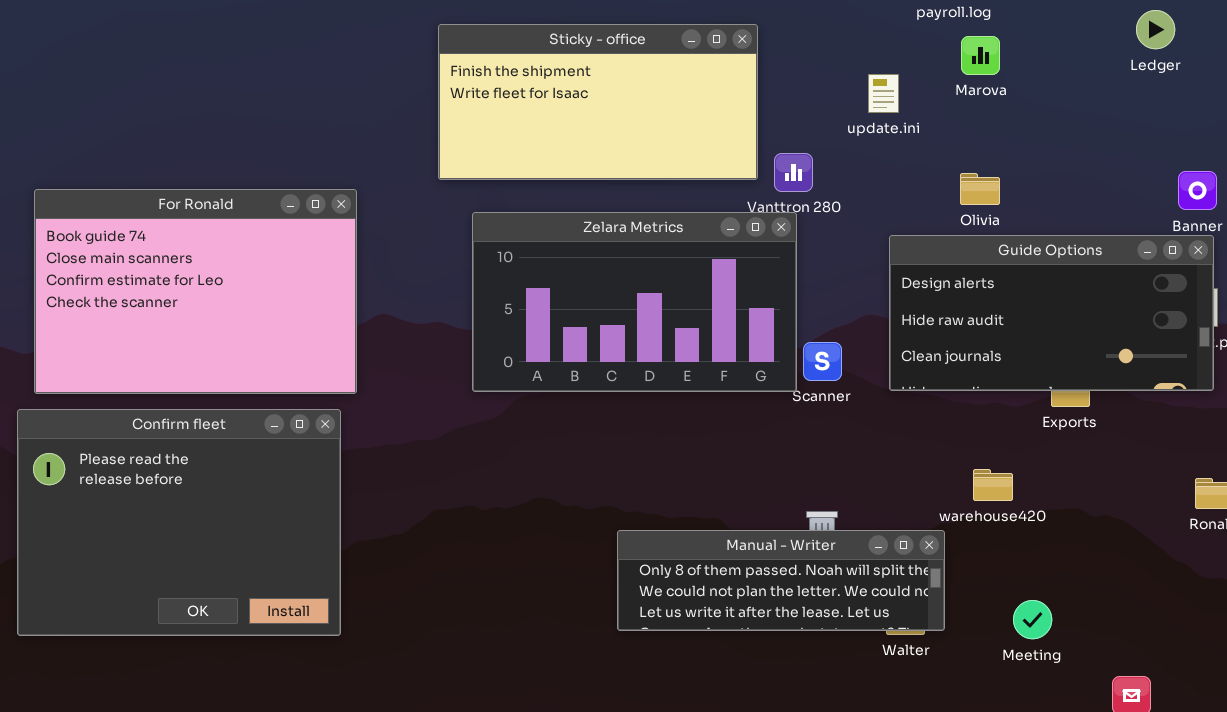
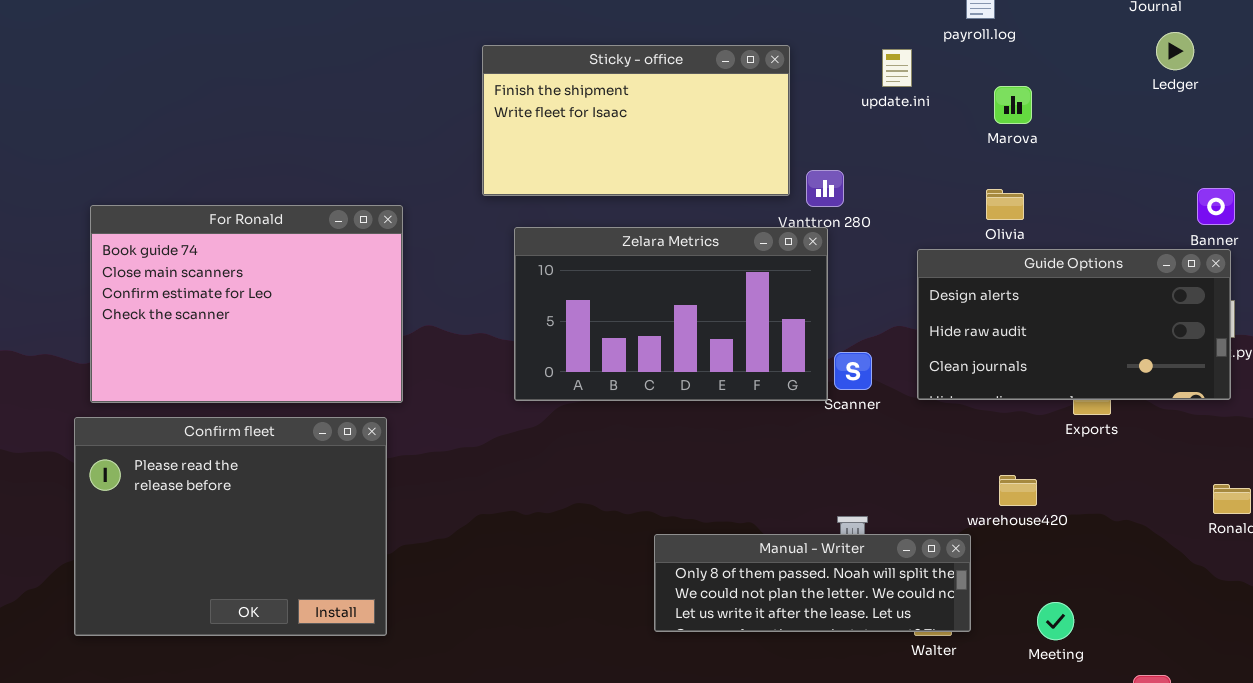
Marova: [961,36,1000,75] -> [994,86,1032,124], moved
update.ini: [868,74,899,113] -> [882,49,912,87], moved

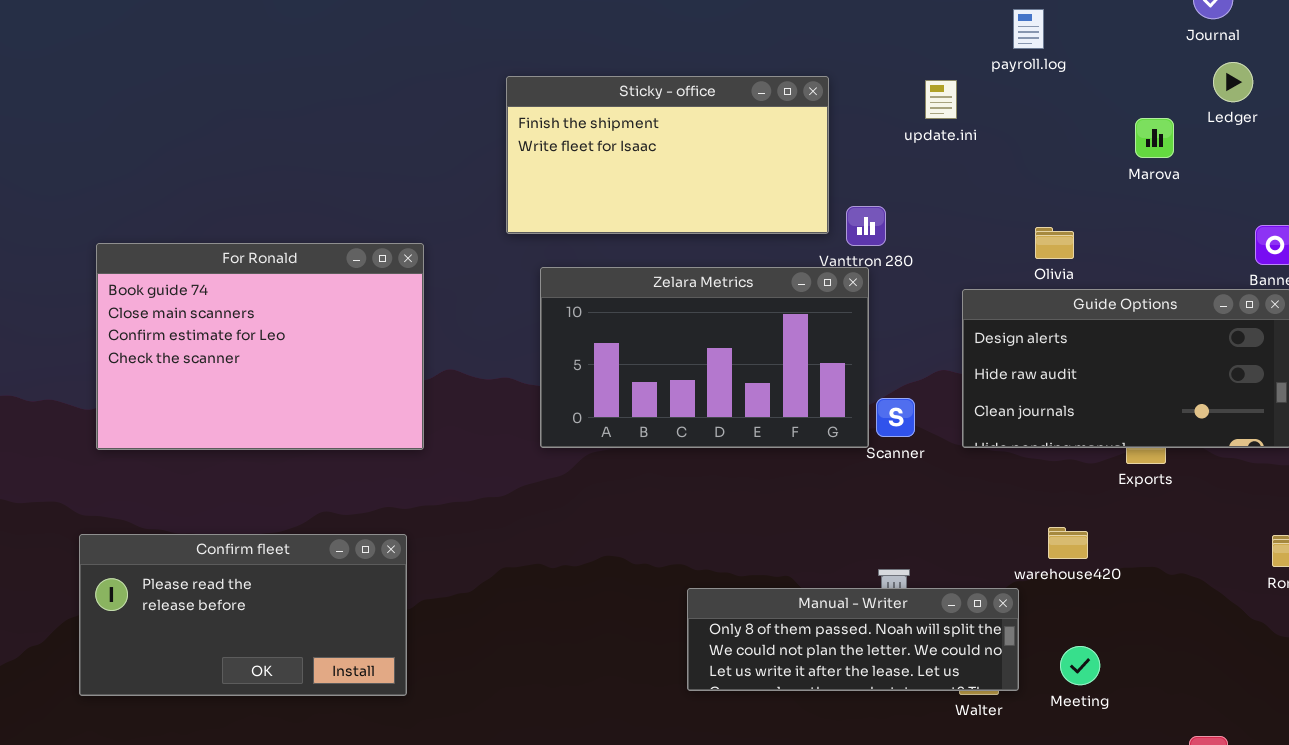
Marova: [994,86,1032,124] -> [1135,118,1174,158], moved
Confirm fleet: [74,417,387,636] -> [79,534,407,696], resized
Meeting: [1037,602,1074,640] -> [1060,646,1100,685], moved

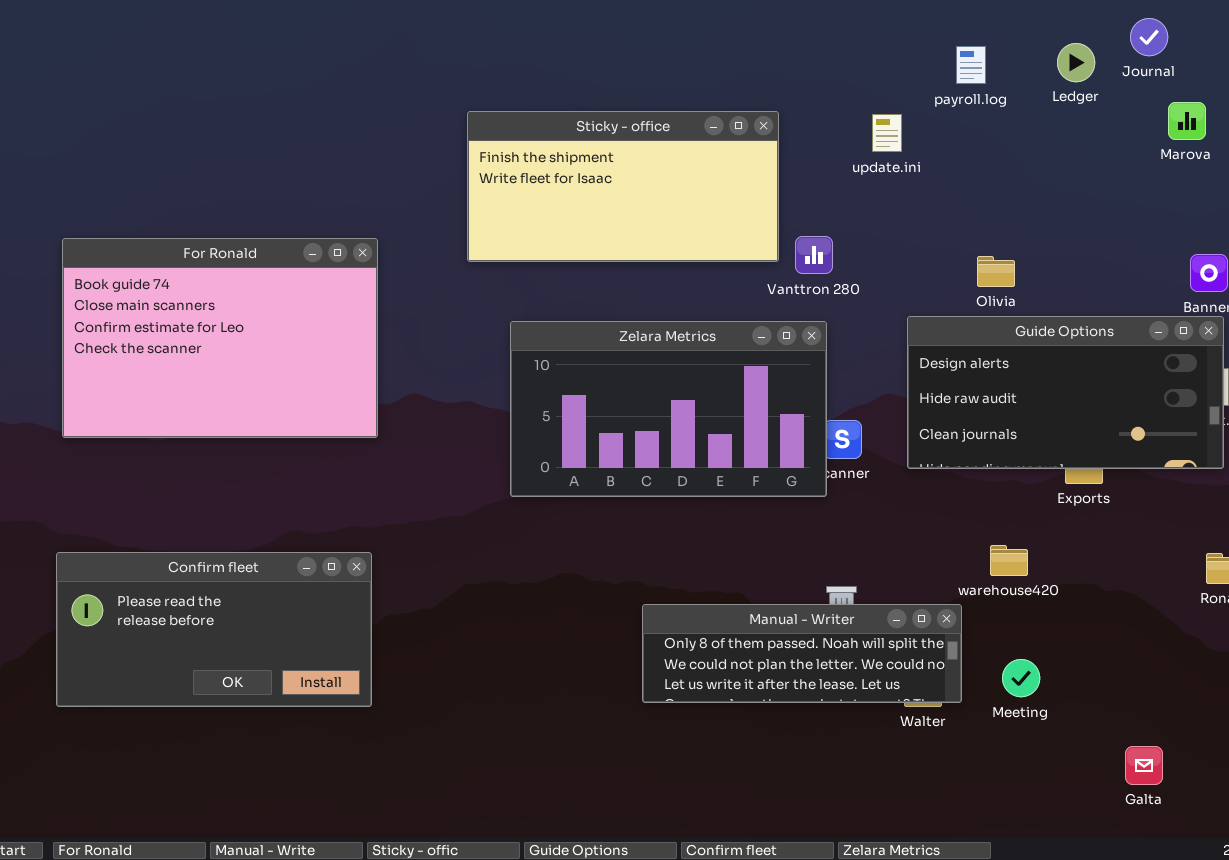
Ledger: [1213,62,1253,102] -> [1057,43,1095,82], moved
Marova: [1135,118,1174,158] -> [1168,102,1206,140], moved
For Ronald: [96,243,424,450] -> [62,238,378,438], moved
Zelara Metrics: [540,267,869,448] -> [510,321,827,497], moved

